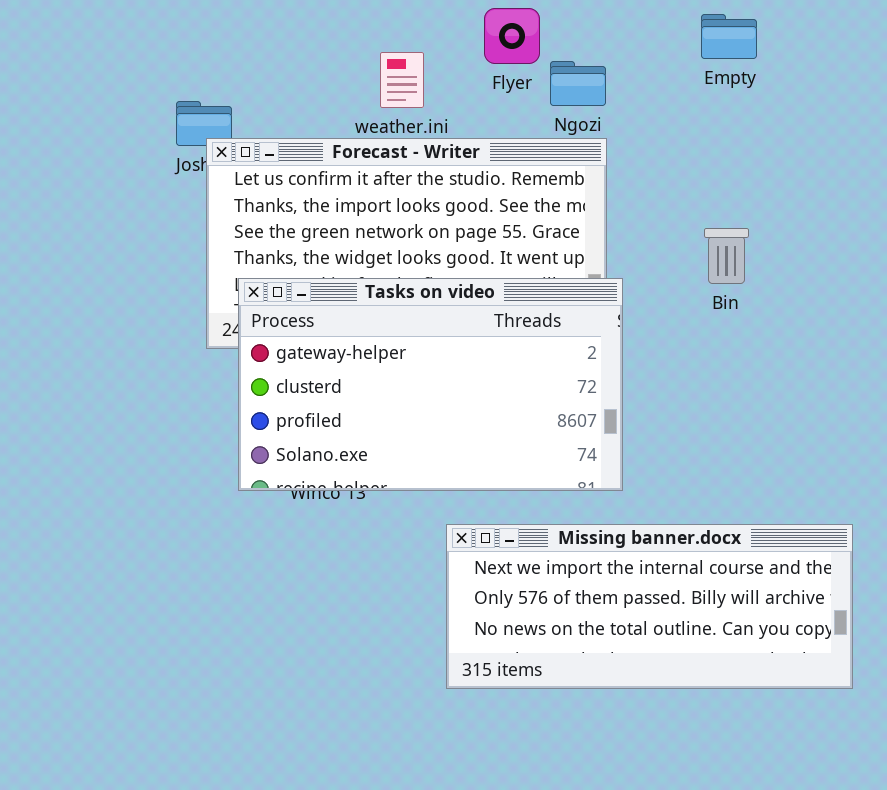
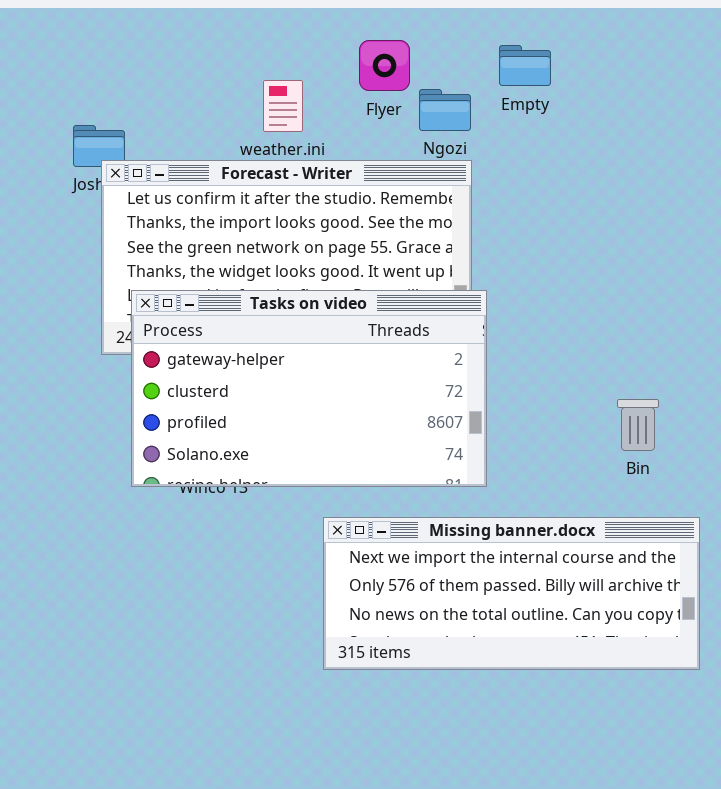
Empty: [701,14,757,59] -> [499,45,551,86], moved
Bin: [704,228,749,284] -> [617,399,659,451], moved

